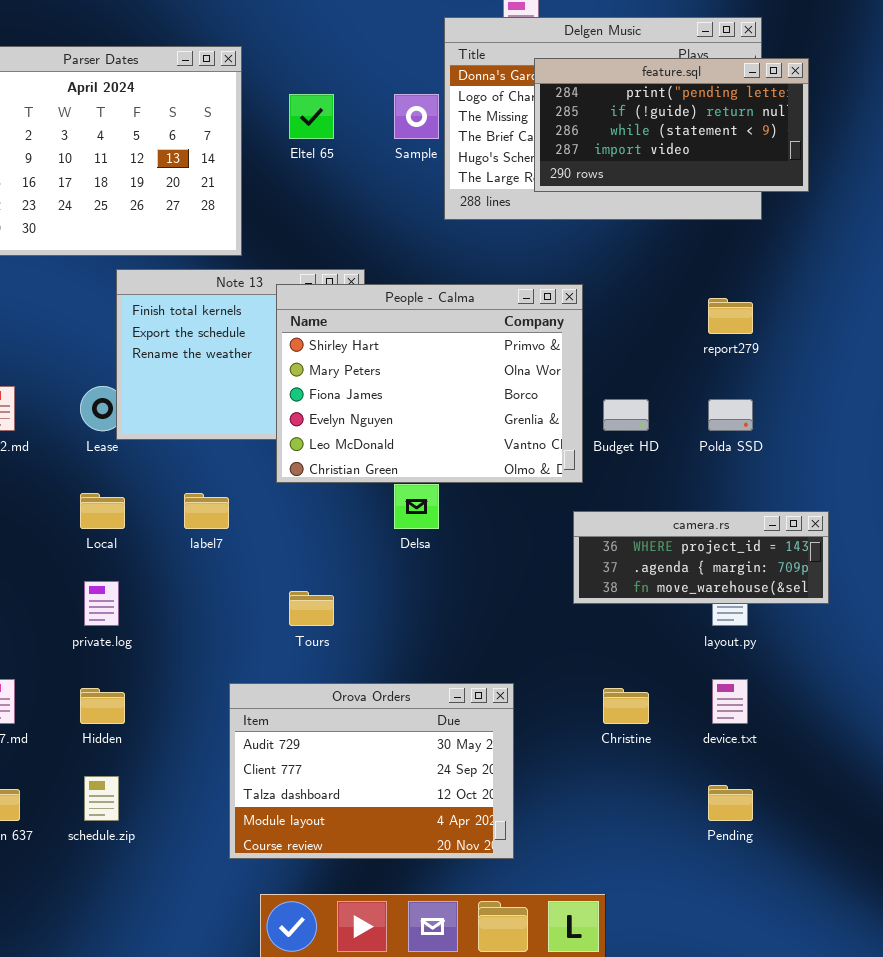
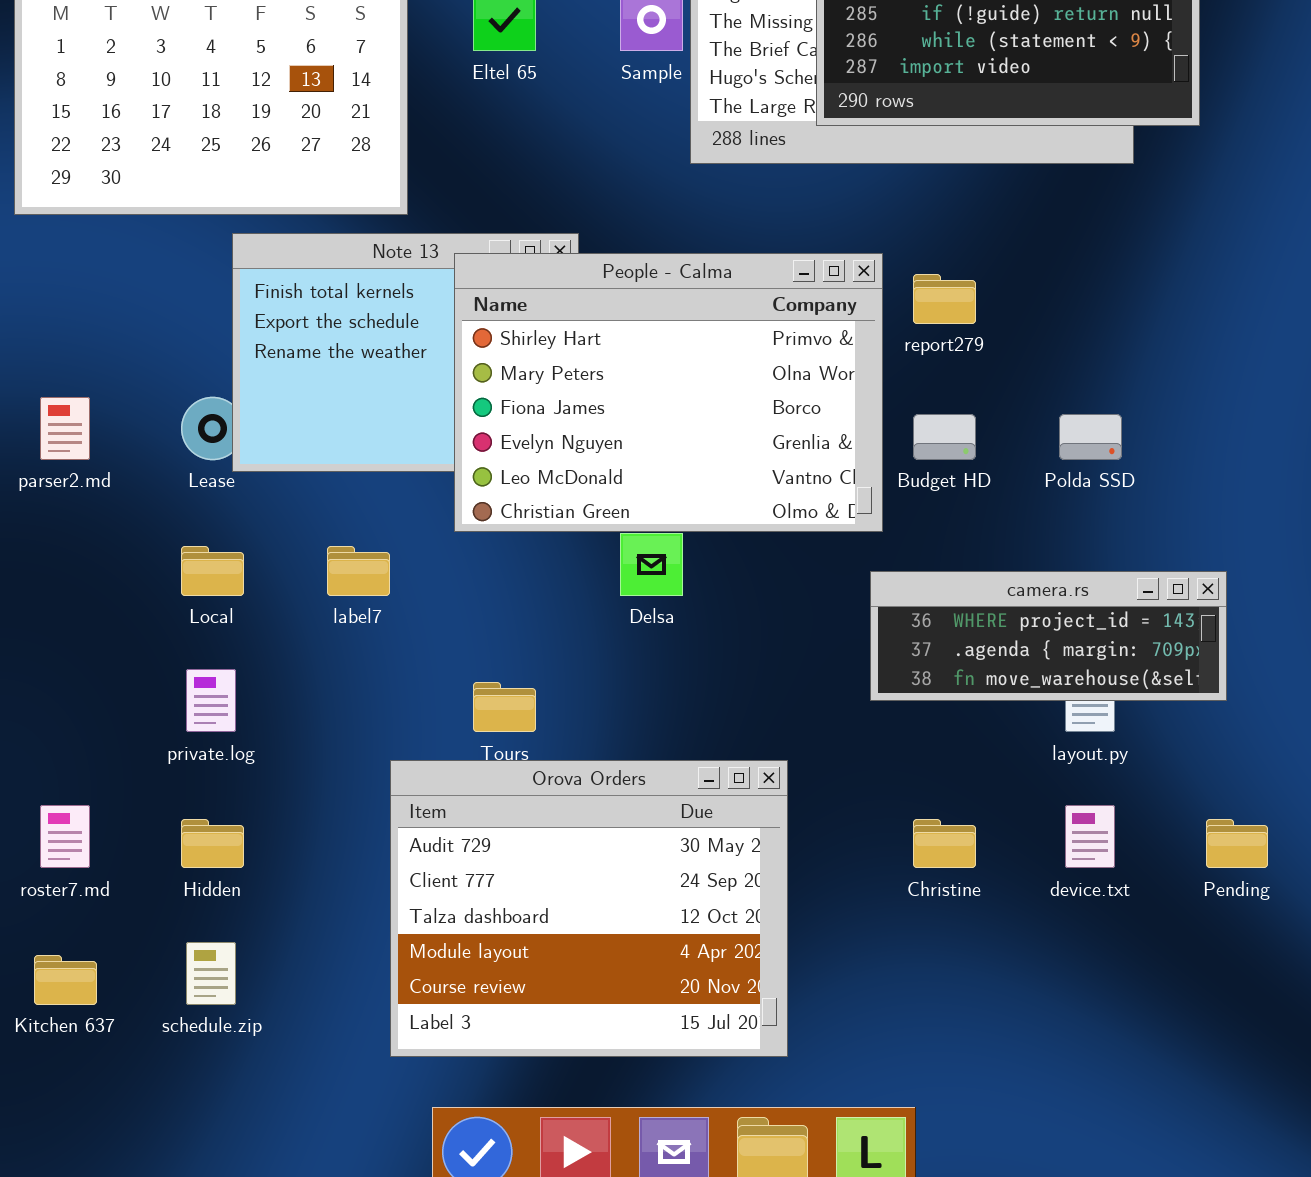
report279: [708,298,753,334] -> [913,274,976,324], moved
Orova Orders: [229,683,514,859] -> [390,760,788,1057], resized
Pending: [708,785,753,821] -> [1206,819,1268,868], moved

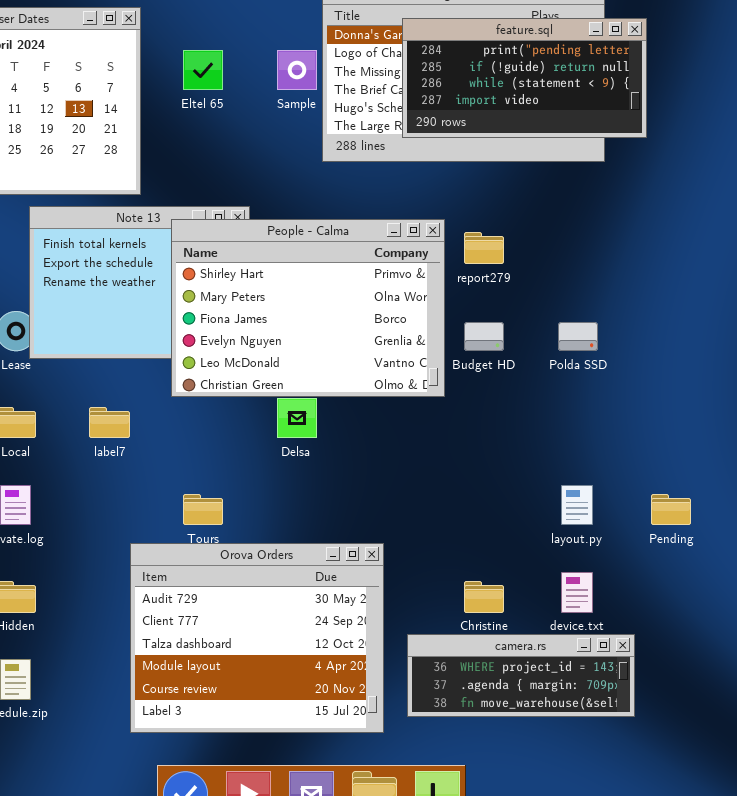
camera.rs: [870,571,1227,701] -> [407,634,635,717], moved
Pending: [1206,819,1268,868] -> [651,494,691,525], moved

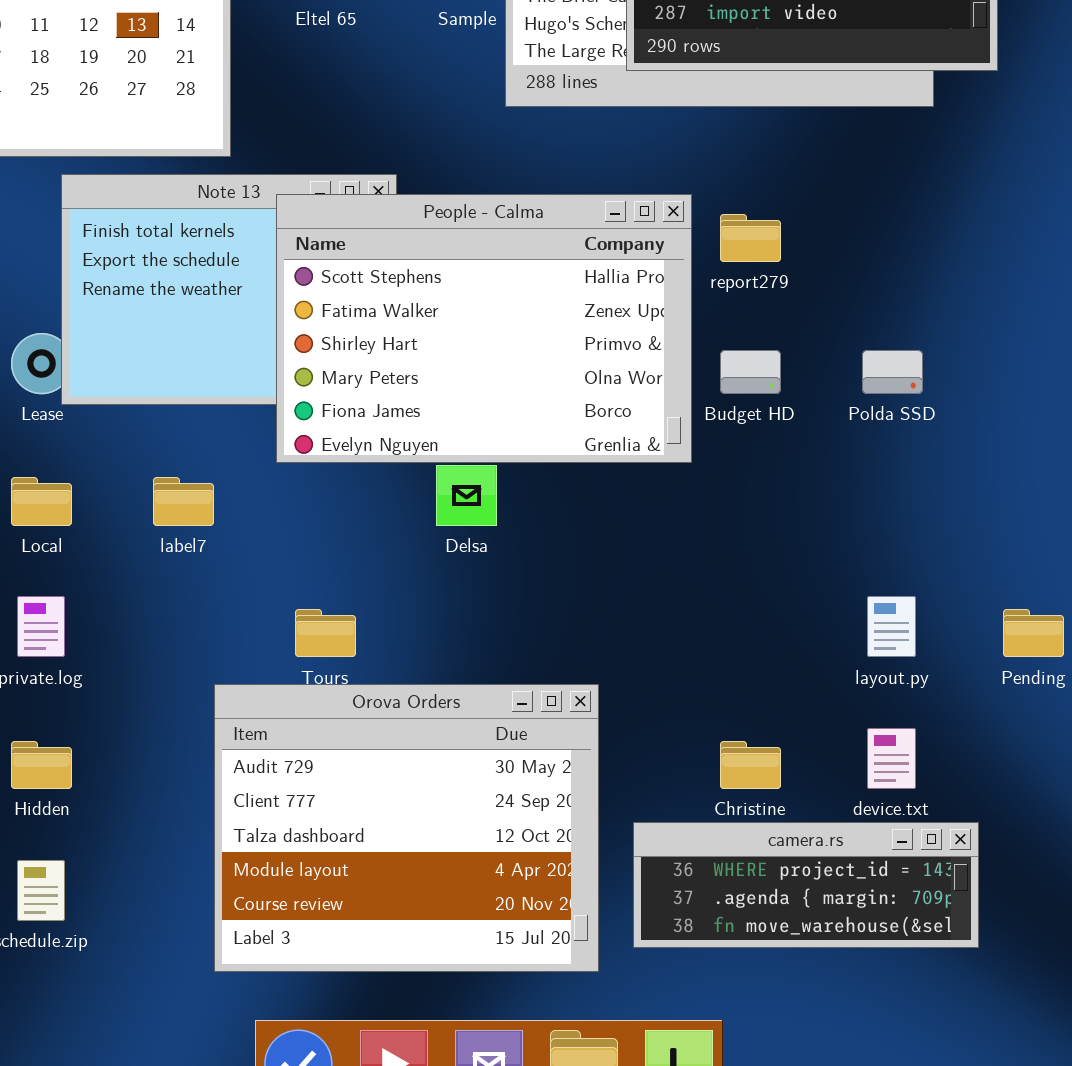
People - Calma: [171,219,445,397] -> [276,194,692,463], scrolled up 2 rows

